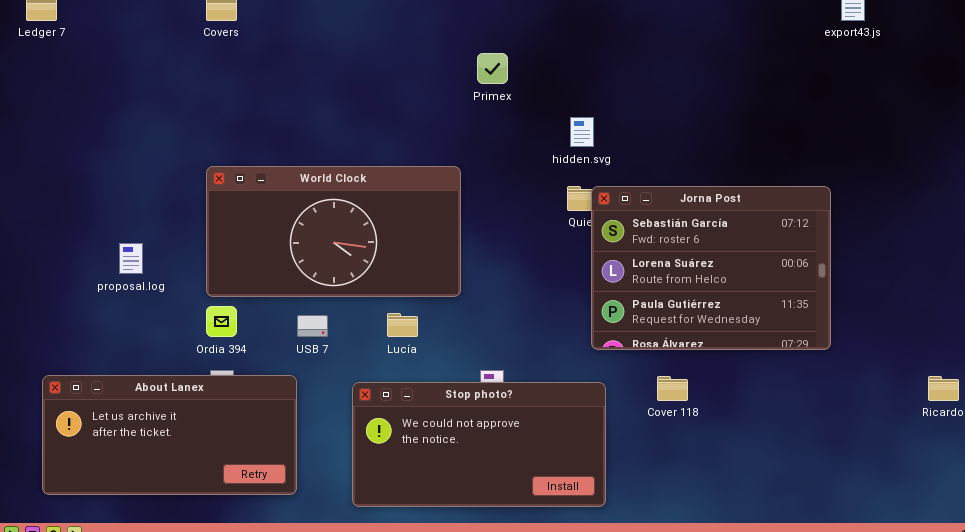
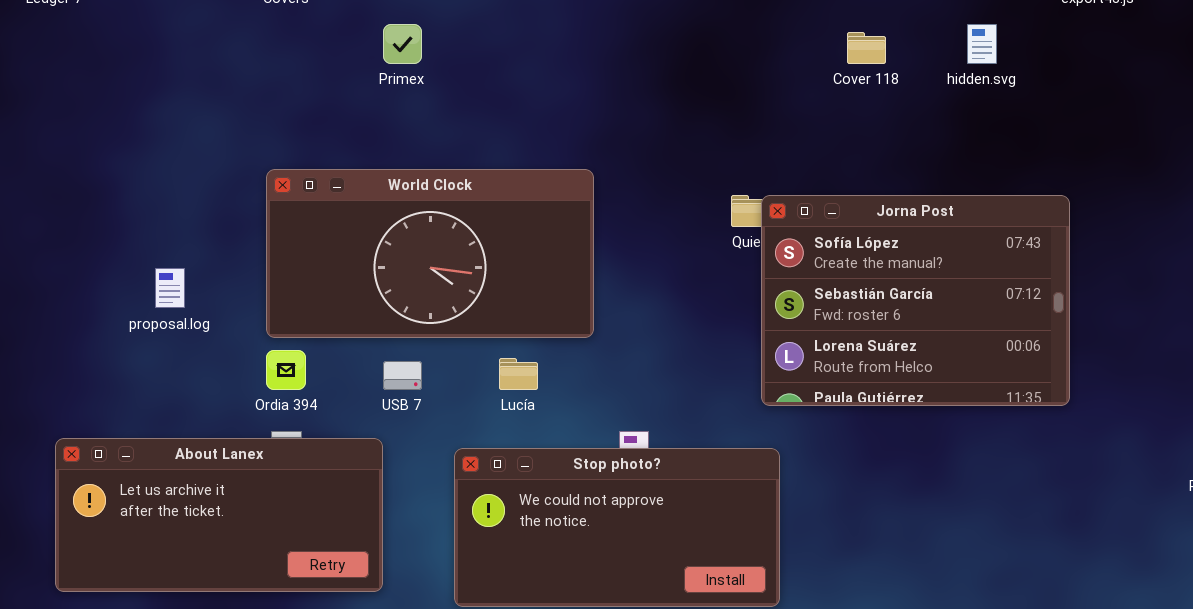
Primex: [477,53,508,84] -> [383,24,422,64], moved
hidden.svg: [570,117,594,147] -> [967,24,997,64], moved
Jorna Post: [591,186,831,350] -> [761,195,1070,406], scrolled up 1 row
Cover 118: [657,376,688,401] -> [847,32,886,64], moved

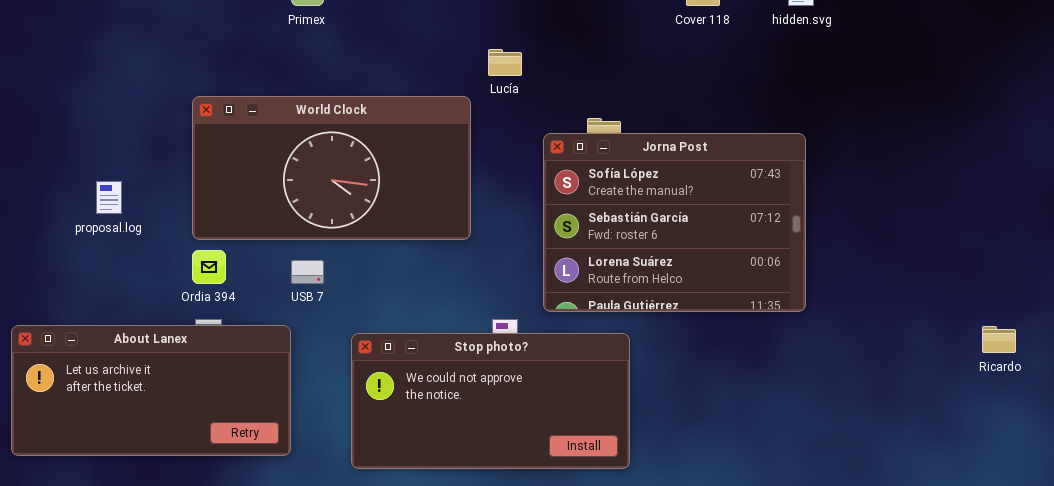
Jorna Post: [761,195,1070,406] -> [543,133,806,312], moved
Lucía: [499,358,538,390] -> [488,49,522,76], moved

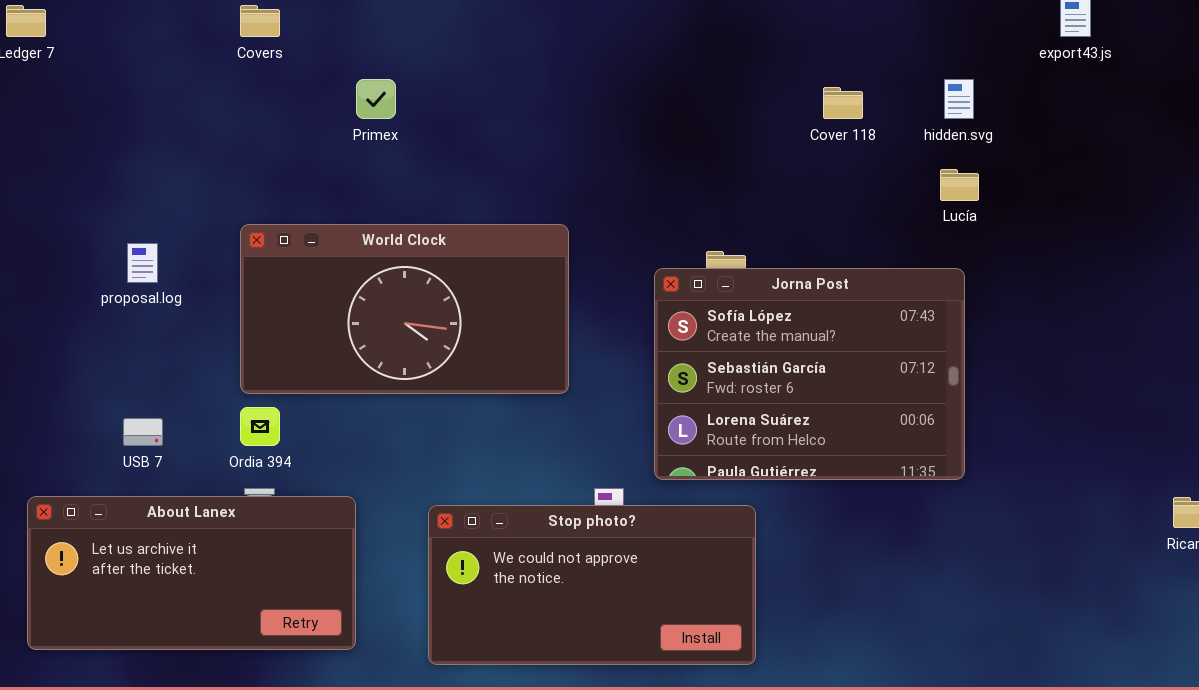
Lucía: [488,49,522,76] -> [940,169,979,201], moved
proposal.log: [96,181,122,214] -> [127,243,158,283], moved
USB 7: [291,260,324,284] -> [123,418,163,446], moved

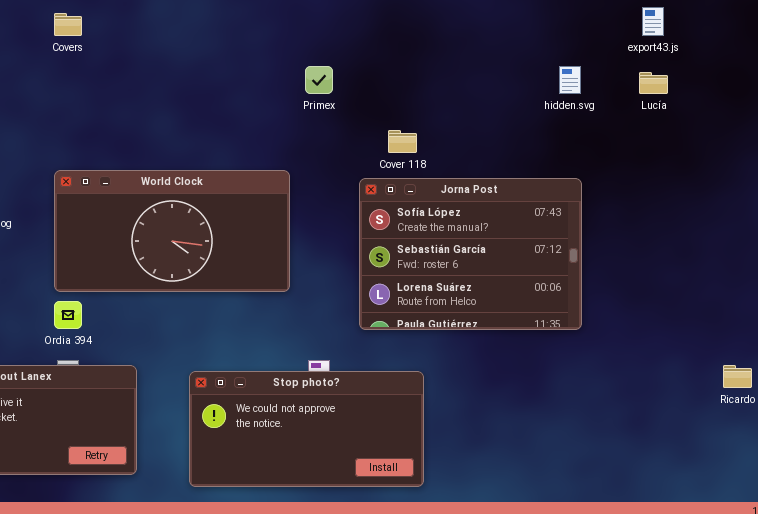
Primex: [356,79,396,119] -> [305,66,333,94], moved
Cover 118: [823,87,863,119] -> [388,130,417,153], moved
Lucía: [940,169,979,201] -> [639,72,668,94], moved
Jorna Post: [654,268,965,480] -> [359,178,582,330], moved

